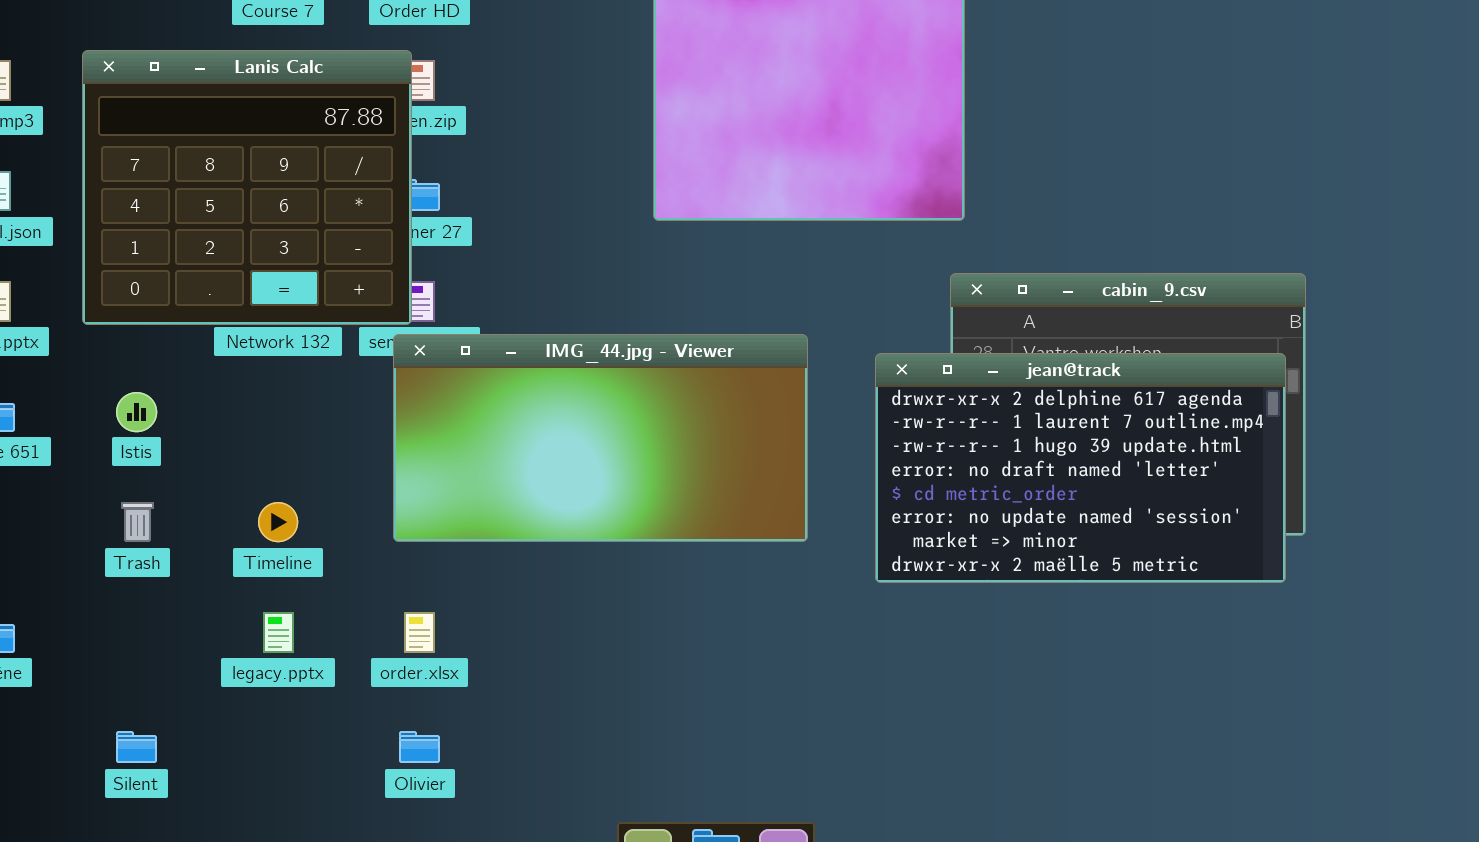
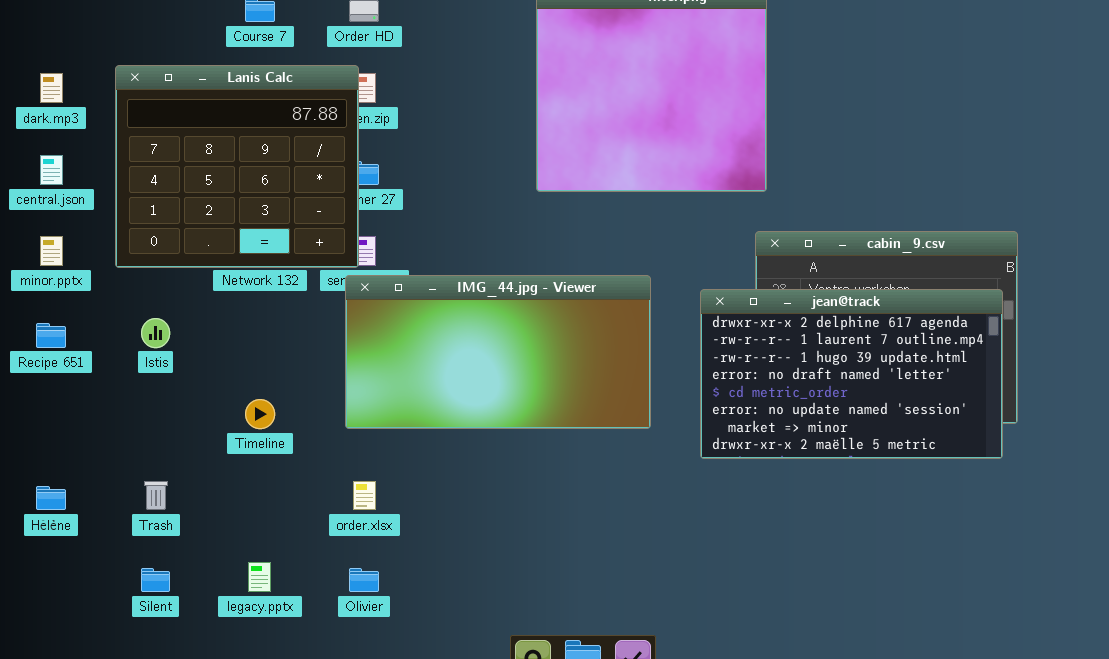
Trash: [121,502,154,542] -> [144,481,168,510], moved
legacy.pptx: [263,612,294,653] -> [248,562,271,592], moved

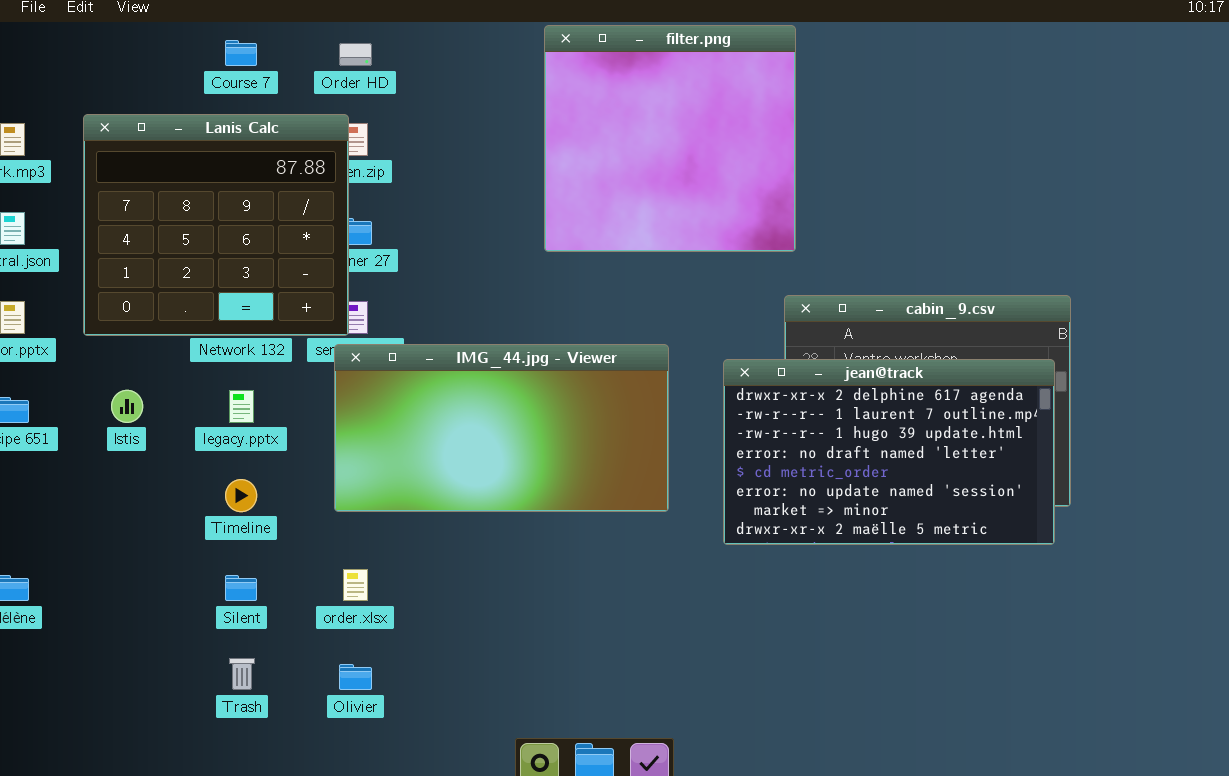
Trash: [144,481,168,510] -> [229,658,255,690], moved
legacy.pptx: [248,562,271,592] -> [229,390,254,423], moved
Silent: [141,568,170,592] -> [225,575,257,601], moved

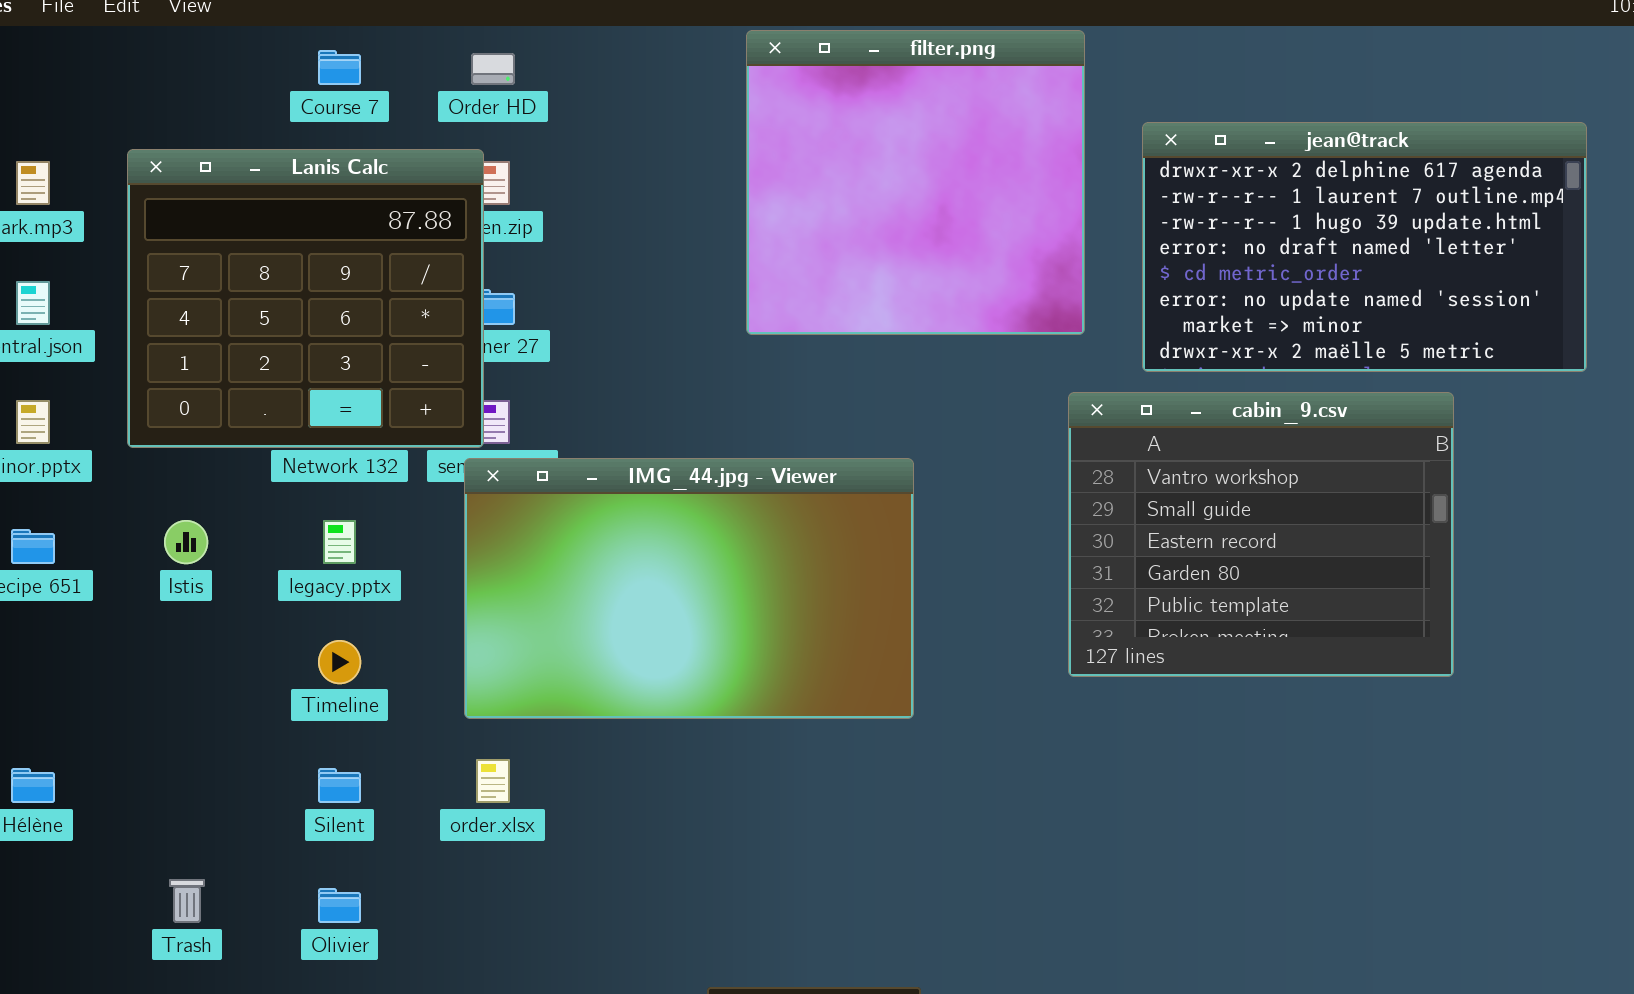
IMG_44.jpg - Viewer: [334,344,669,512] -> [464,458,914,719], resized
jean@track: [723,359,1055,545] -> [1142,122,1587,372], moved
Trash: [229,658,255,690] -> [169,879,205,923], moved
Olivier: [339,664,372,690] -> [318,888,361,923], moved

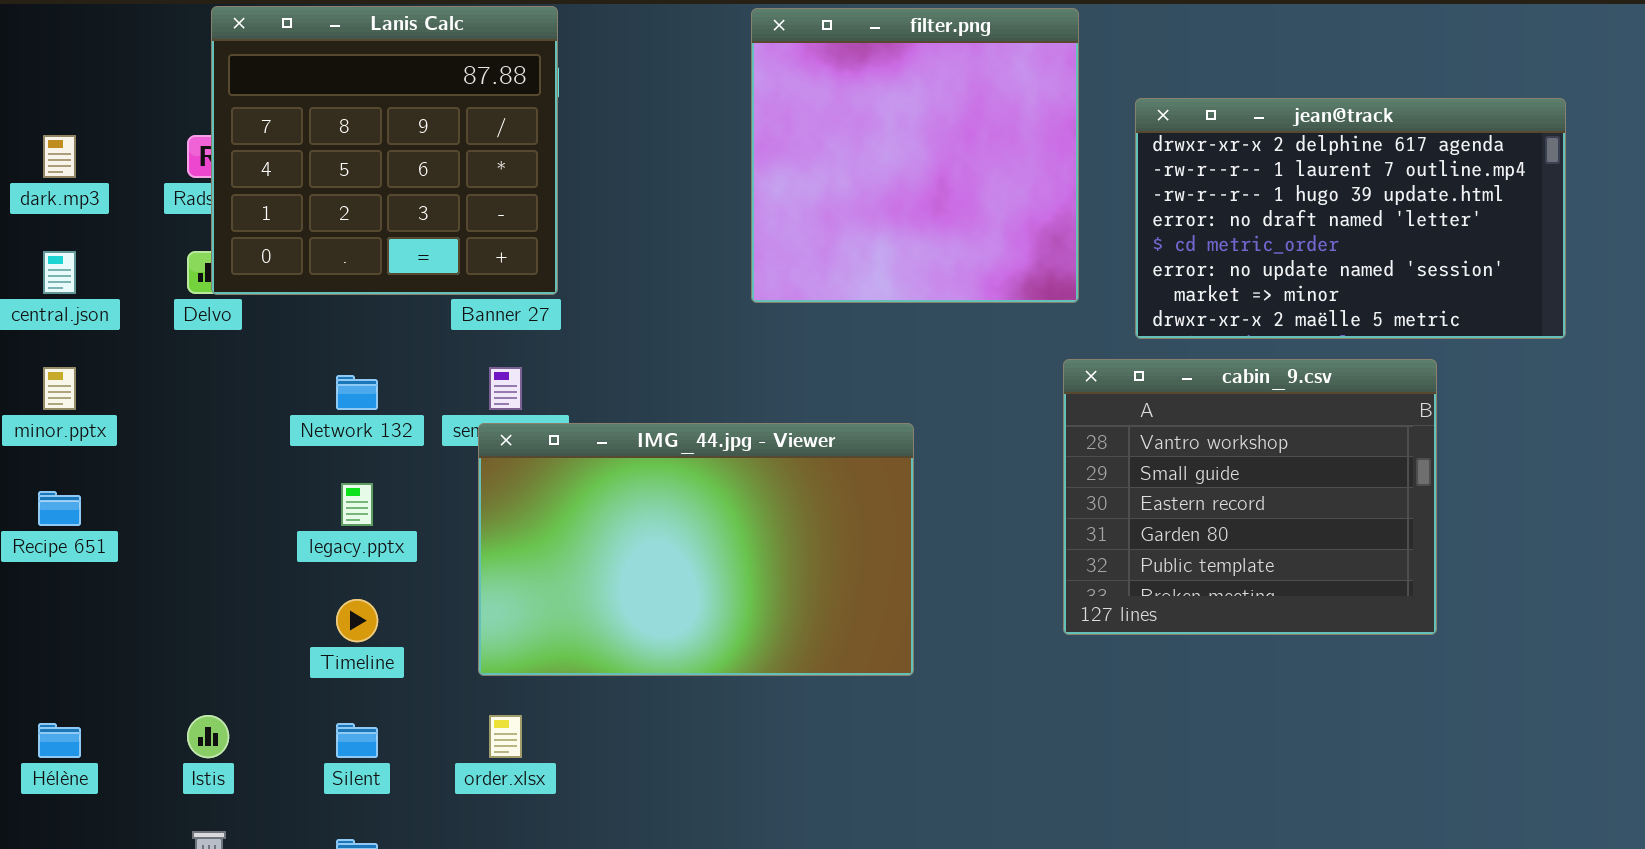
Lanis Calc: [127,149,484,448] -> [211,6,558,295], moved
Istis: [164,520,208,564] -> [187,715,229,758], moved

